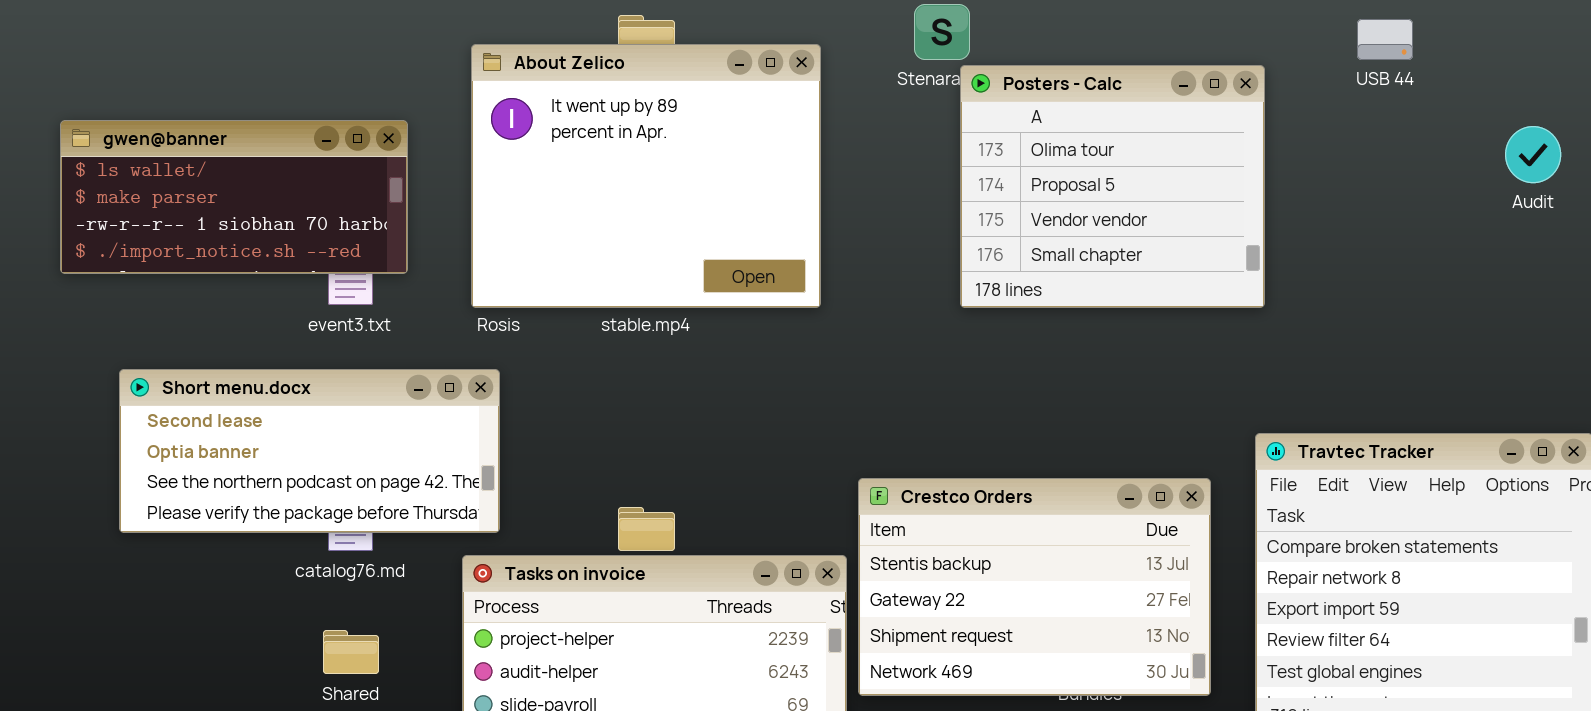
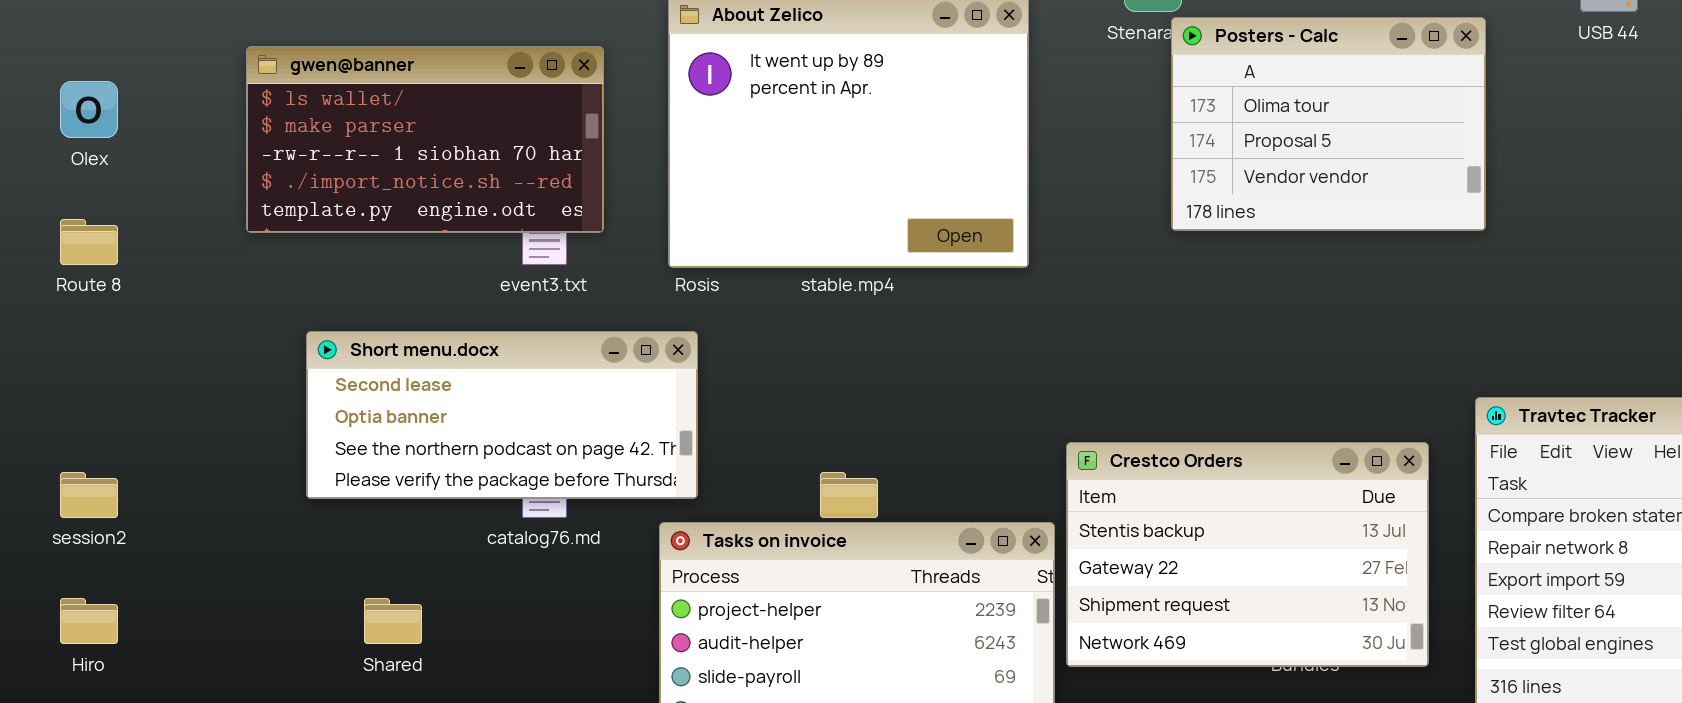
Posters - Calc: [960,65,1265,308] -> [1171,17,1486,231], resized
gwen@banner: [60,120,408,274] -> [246,46,604,233], resized
Shared: [323,630,379,674] -> [364,598,422,644], moved

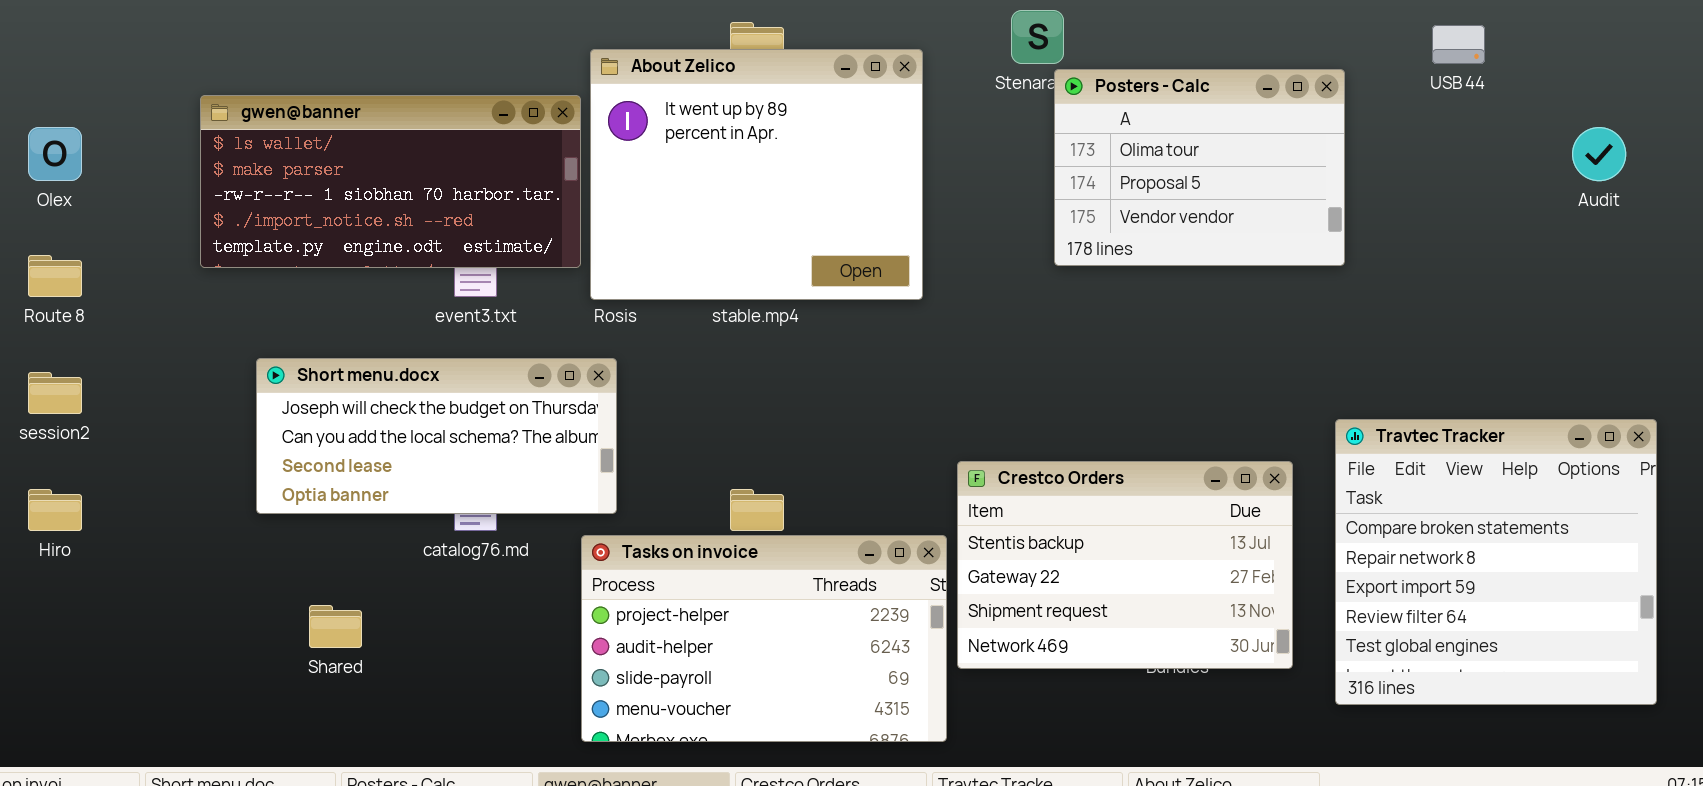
gwen@banner: [246,46,604,233] -> [200,95,581,268], resized
Short menu.docx: [306,331,698,499] -> [256,358,617,514], scrolled up 2 rows
session2: [60,472,118,518] -> [28,372,82,414], moved
Hiro: [60,598,118,644] -> [28,489,82,531], moved

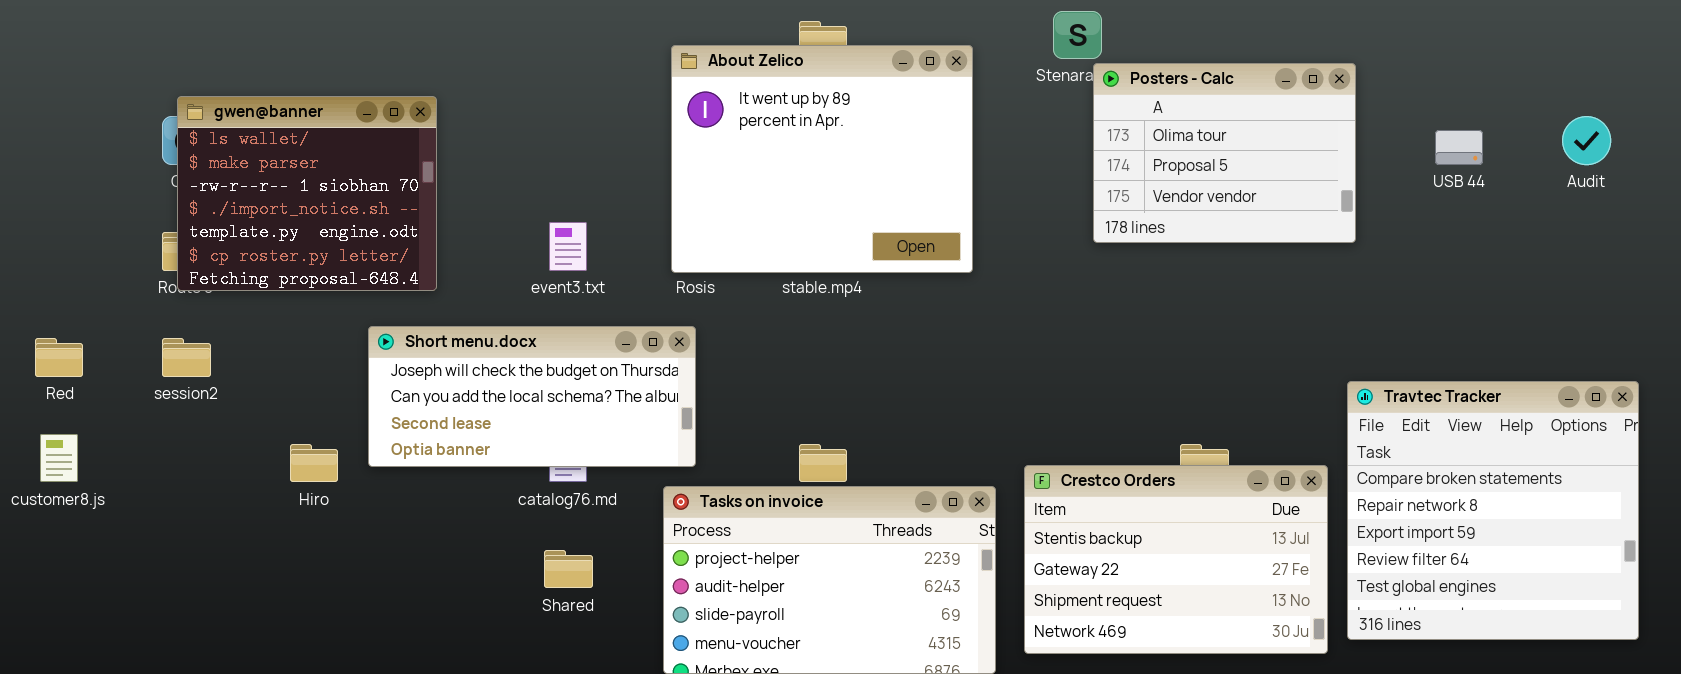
USB 44: [1432,25,1485,64] -> [1435,130,1483,165], moved
gwen@banner: [200,95,581,268] -> [177,96,437,291], moved, resized
Crestco Orders: [957,461,1293,669] -> [1024,465,1328,654], moved
Hiro: [28,489,82,531] -> [290,444,338,482], moved
Shared: [309,605,362,648] -> [544,550,593,588], moved

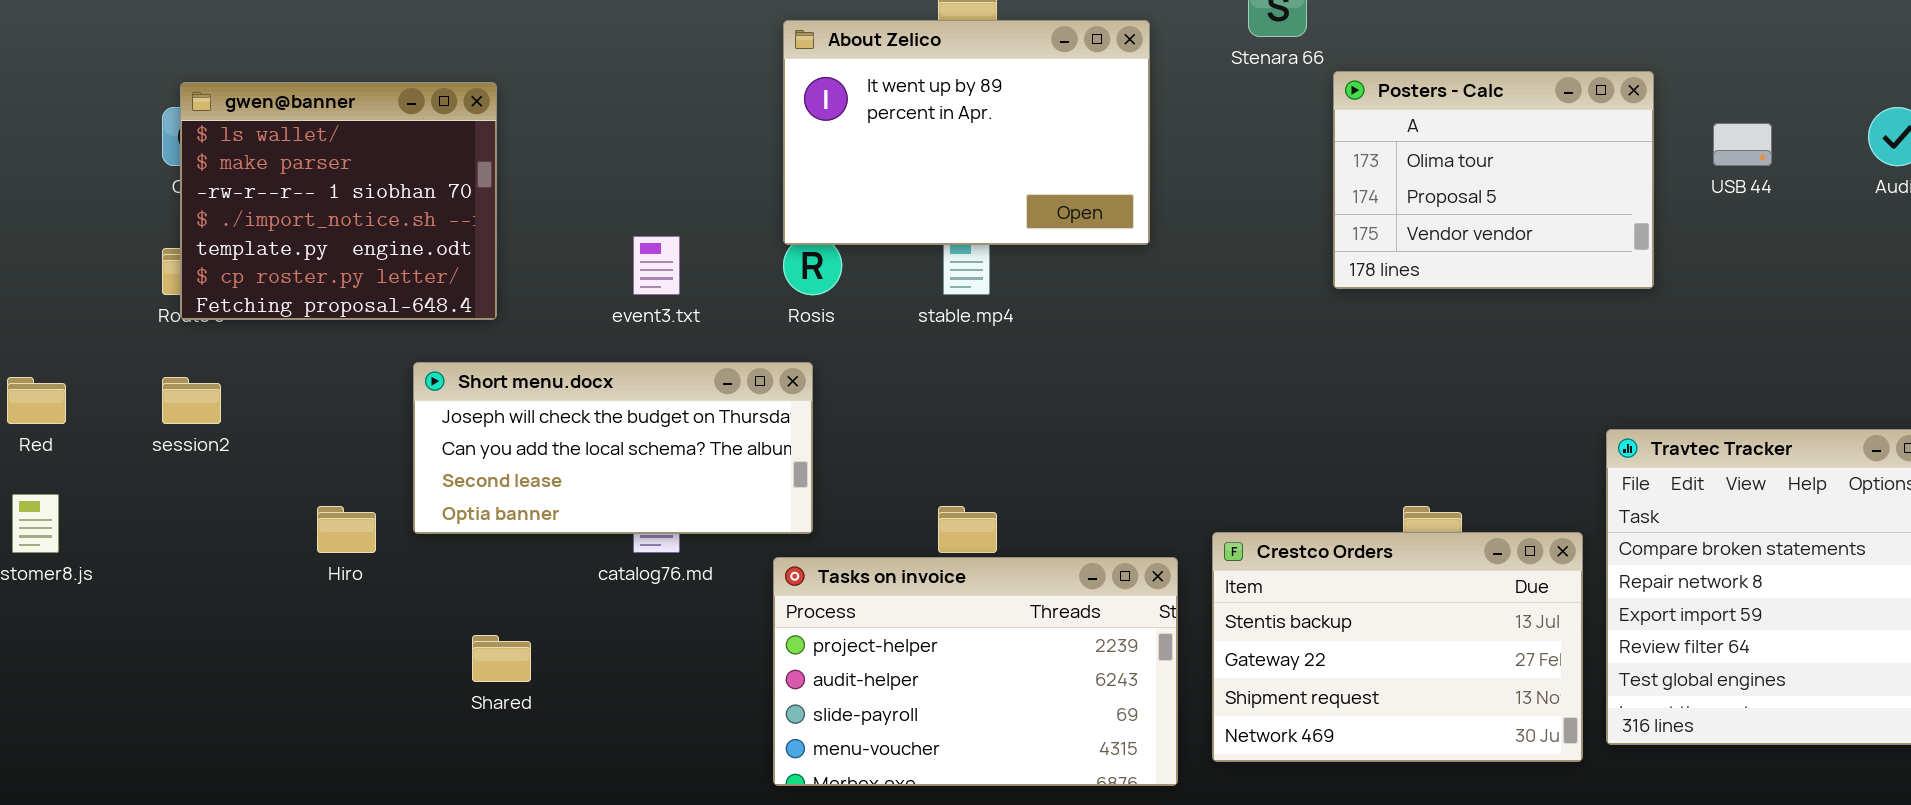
About Zelico: [671,45,973,273] -> [783,20,1150,245], resized
Posters - Calc: [1093,63,1356,243] -> [1333,71,1654,289], moved
Shared: [544,550,593,588] -> [472,635,531,682], moved

